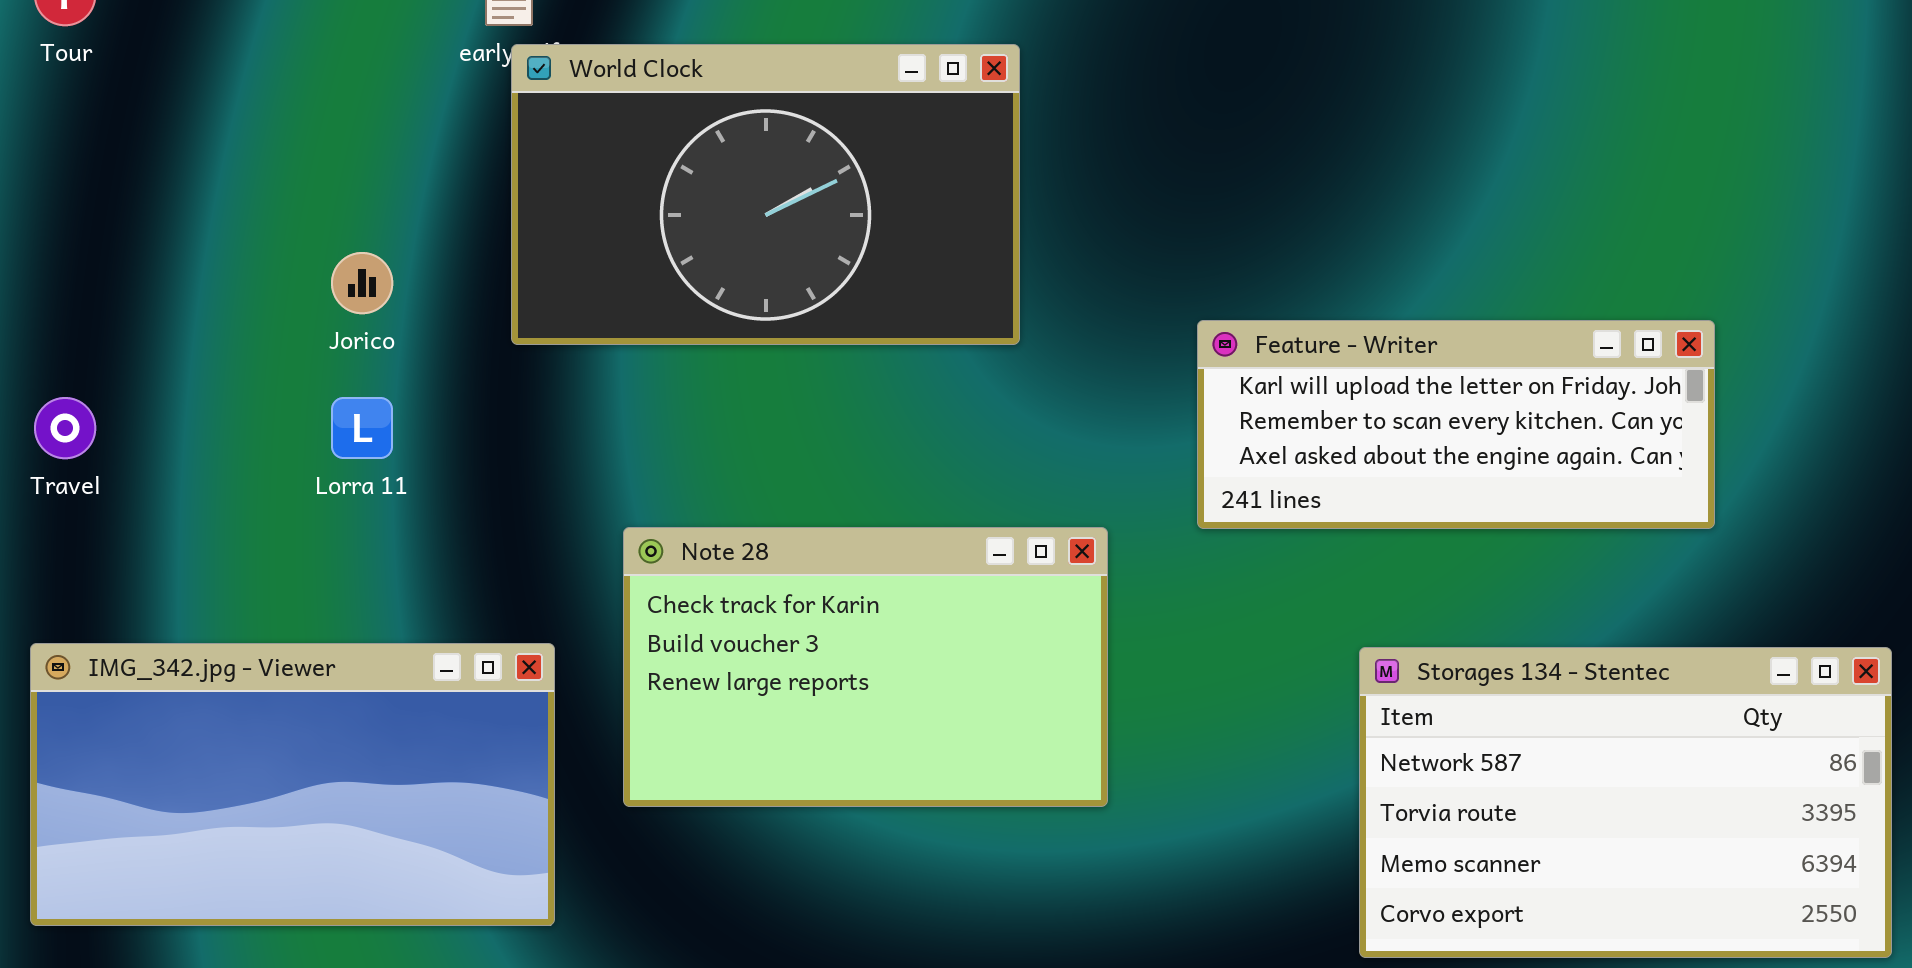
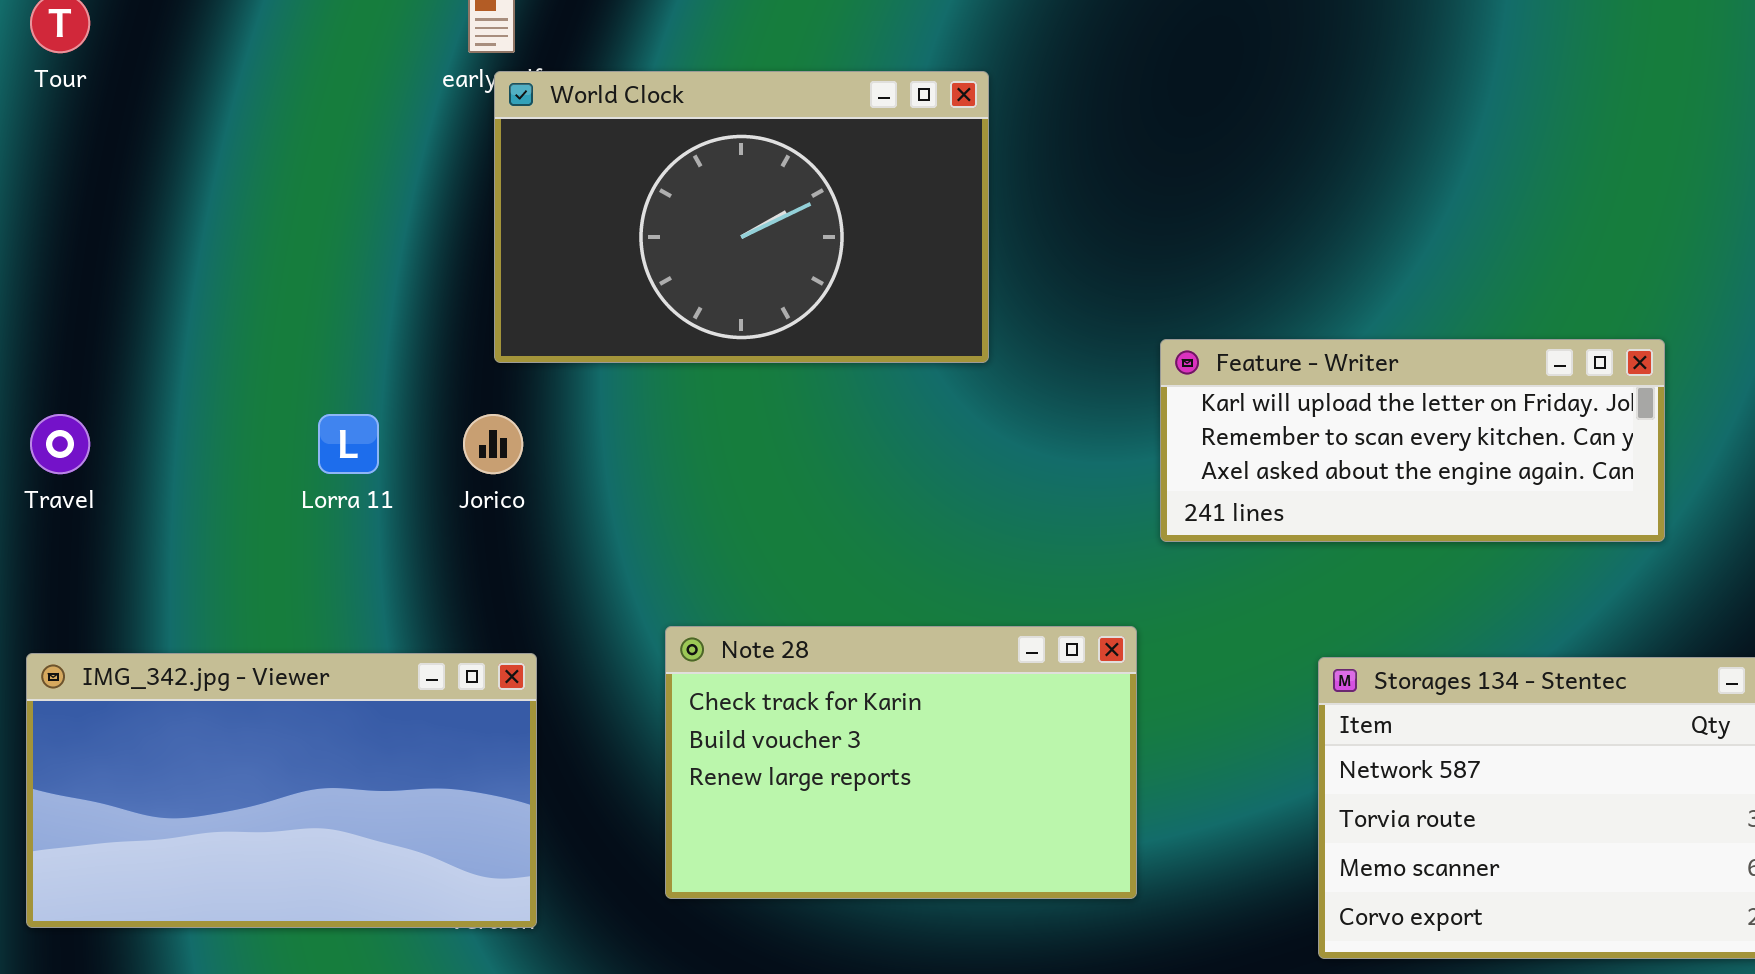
Jorico: [331,252,393,314] -> [463,414,523,474], moved
Note 28: [623,527,1108,807] -> [665,626,1137,899], moved

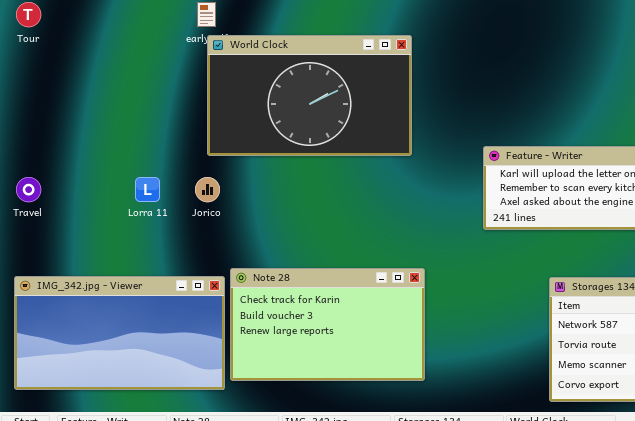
Note 28: [665,626,1137,899] -> [230,268,425,381], moved

